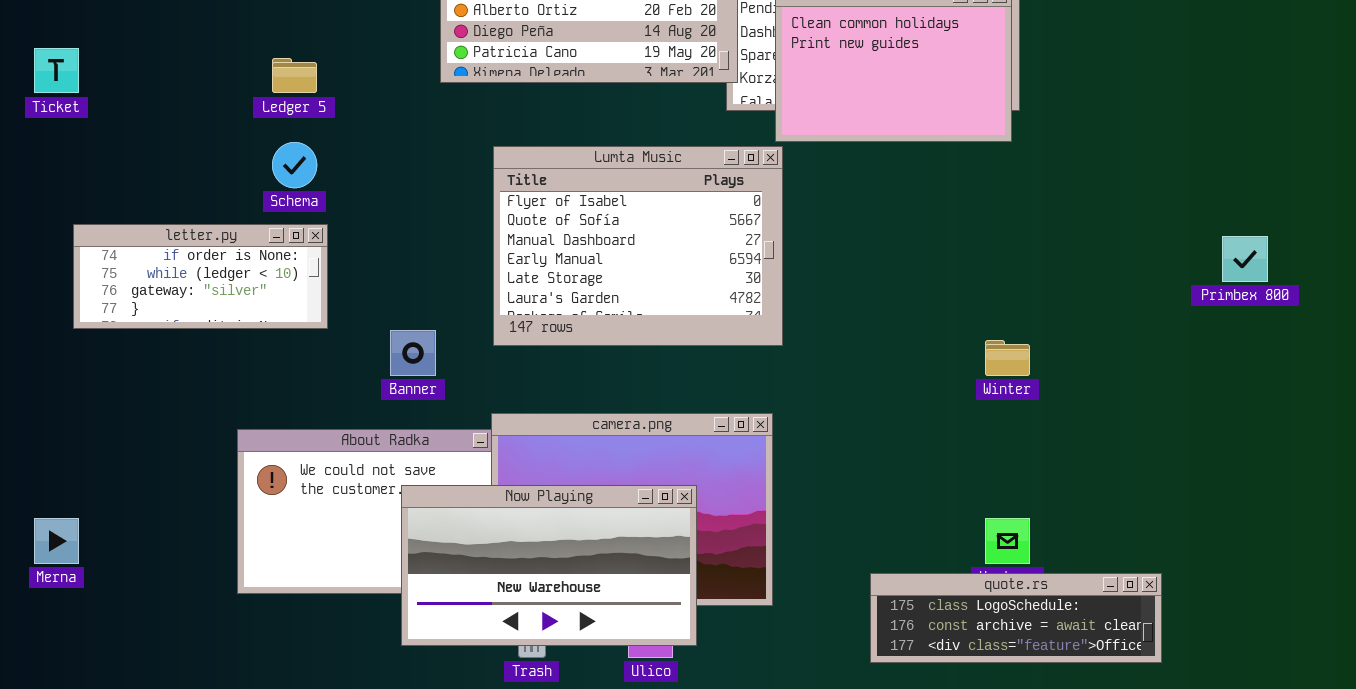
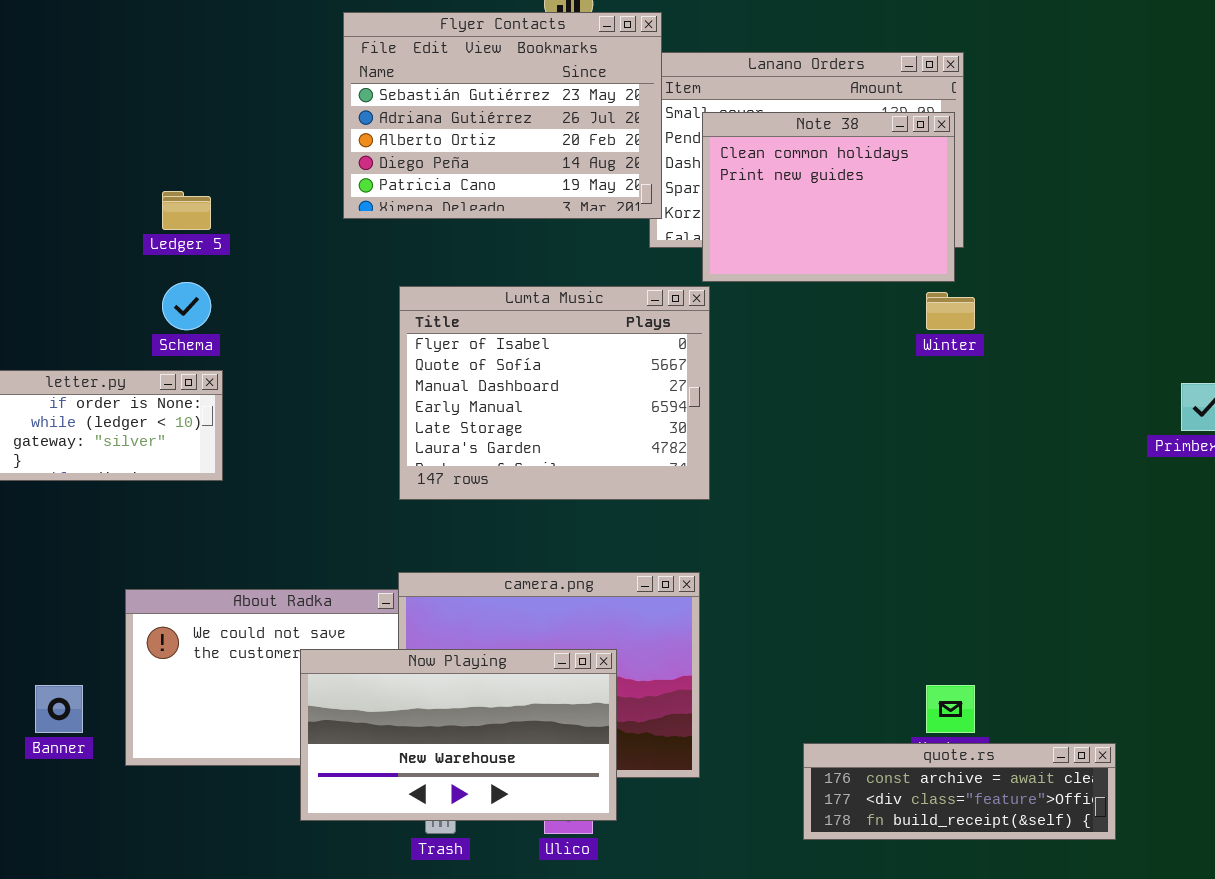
Banner: [390,330,436,376] -> [35,685,83,733], moved
Winter: [985,340,1030,376] -> [926,292,975,330], moved
quote.rs: [870,573,1162,663] -> [803,743,1116,840], scrolled down 1 row

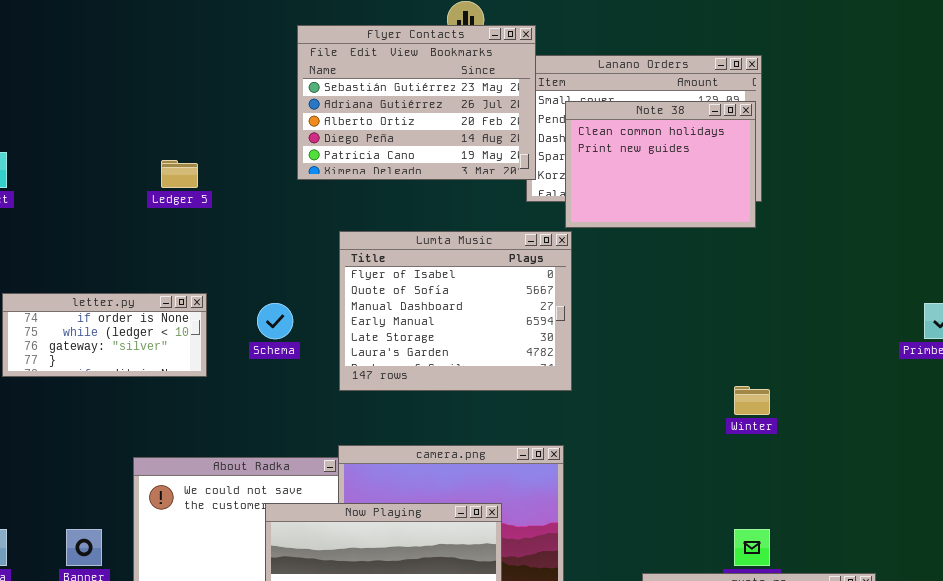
Schema: [162,282,211,330] -> [257,303,293,339], moved
Winter: [926,292,975,330] -> [734,386,770,415], moved

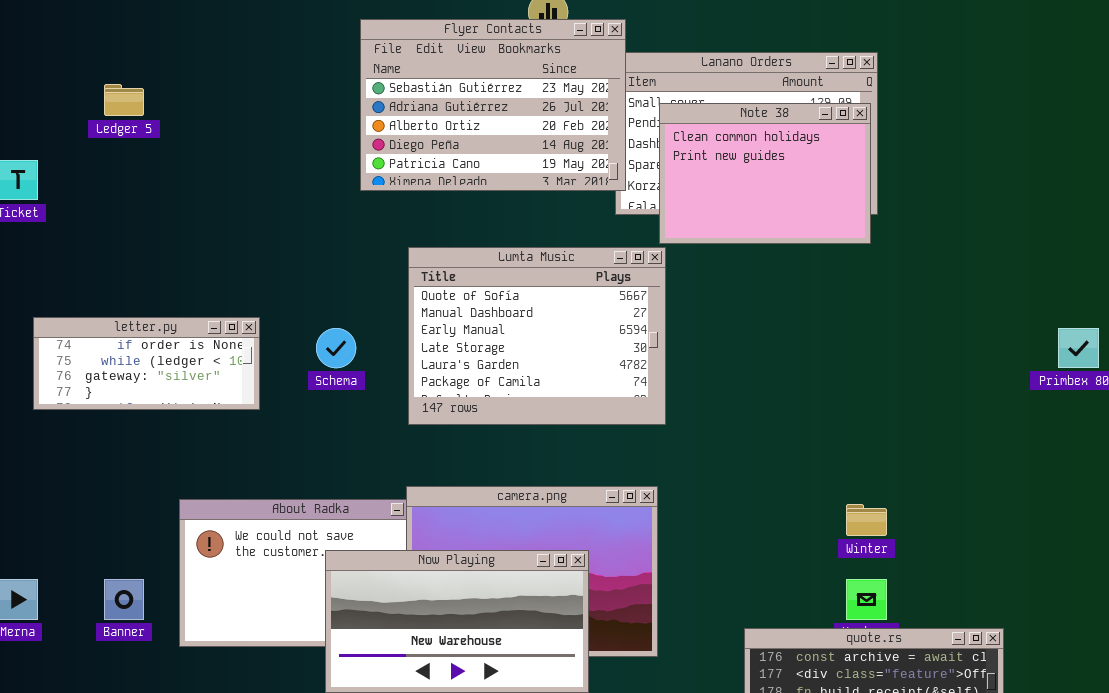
Ledger 5: [161,160,198,188] -> [104,84,144,116], moved
Lumta Music: [339,231,572,391] -> [408,247,666,425], scrolled down 1 row
Winter: [734,386,770,415] -> [846,504,887,536], moved

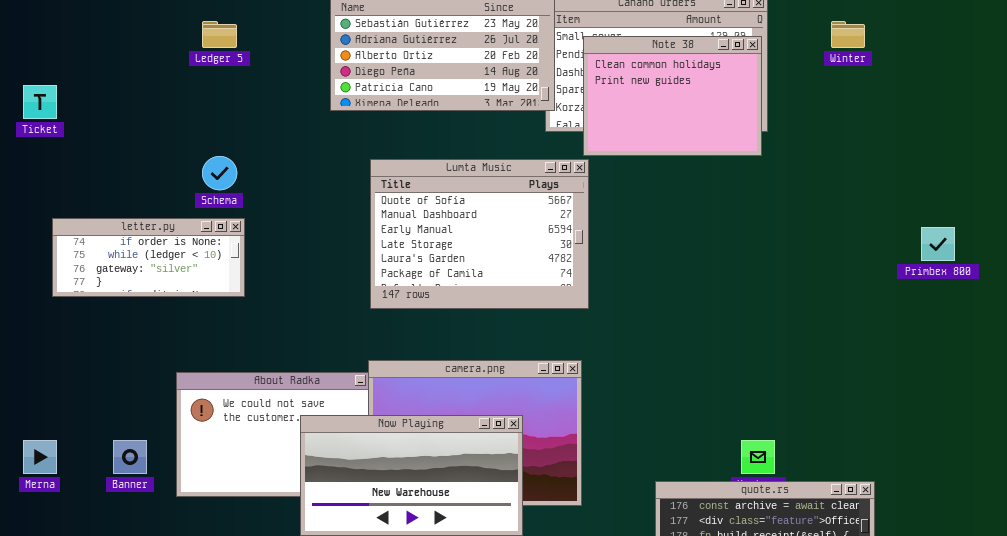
Ledger 5: [104,84,144,116] -> [202,21,237,48], moved
Schema: [316,328,356,368] -> [202,156,237,190], moved
Winter: [846,504,887,536] -> [831,21,865,48], moved

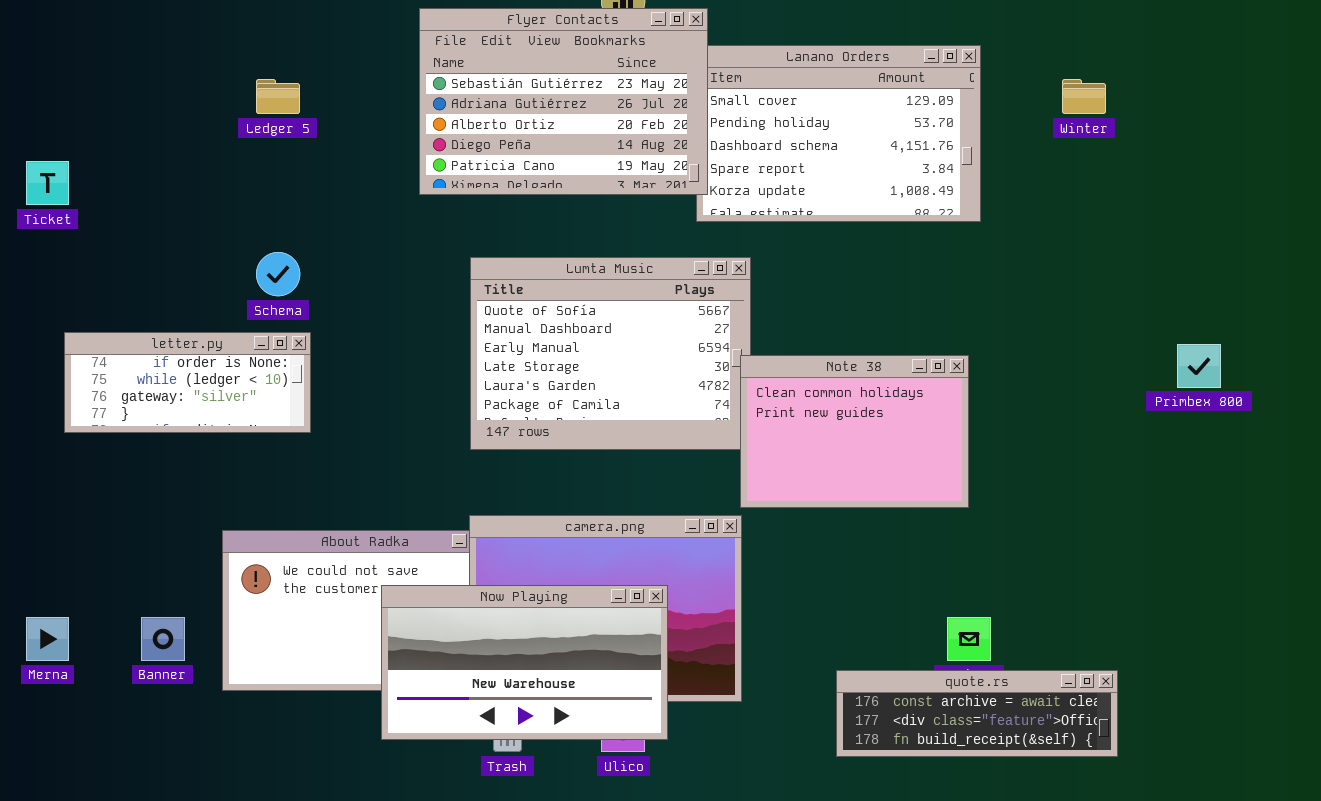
Note 38: [583,36,762,156] -> [740,355,969,508], moved

